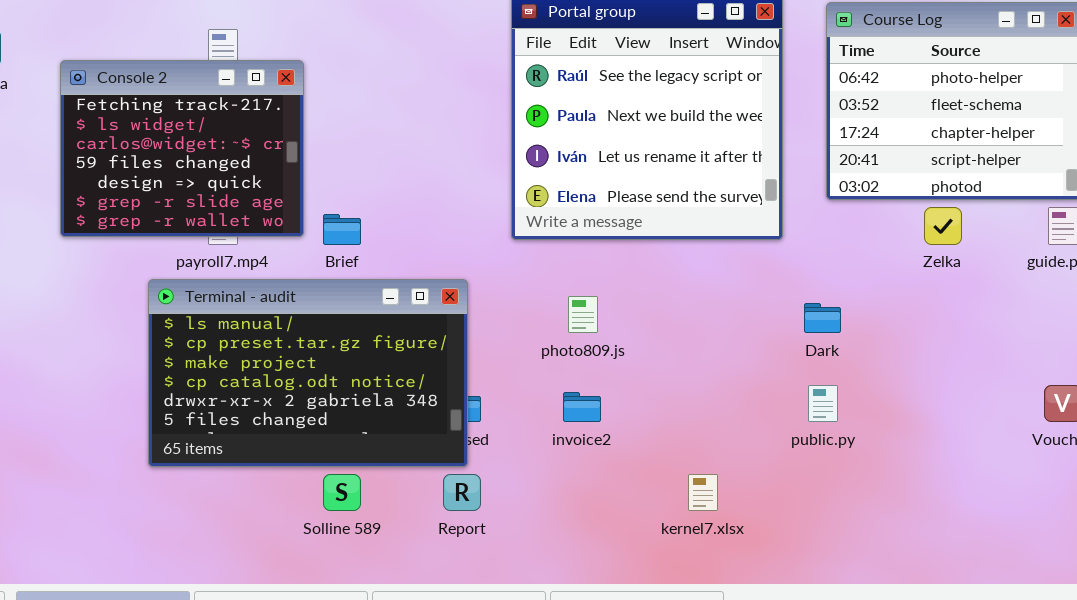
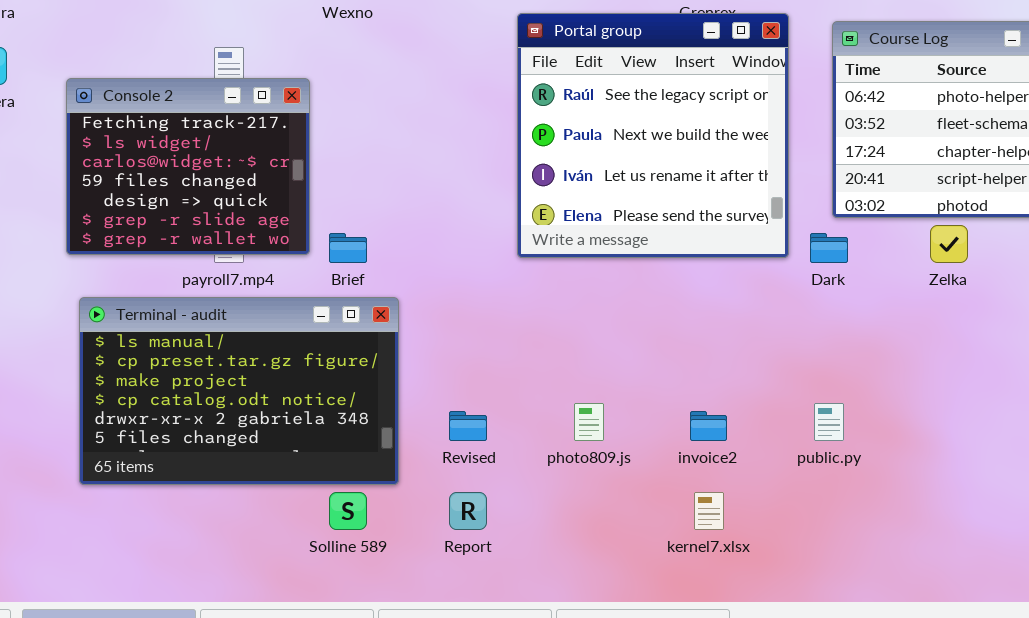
Terminal - audit: [148,279,468,467] -> [79,297,399,485], moved
photo809.js: [568,296,598,333] -> [574,403,604,441], moved
Dark: [804,303,841,333] -> [810,233,848,263], moved
invoice2: [563,392,601,422] -> [690,411,727,441], moved

